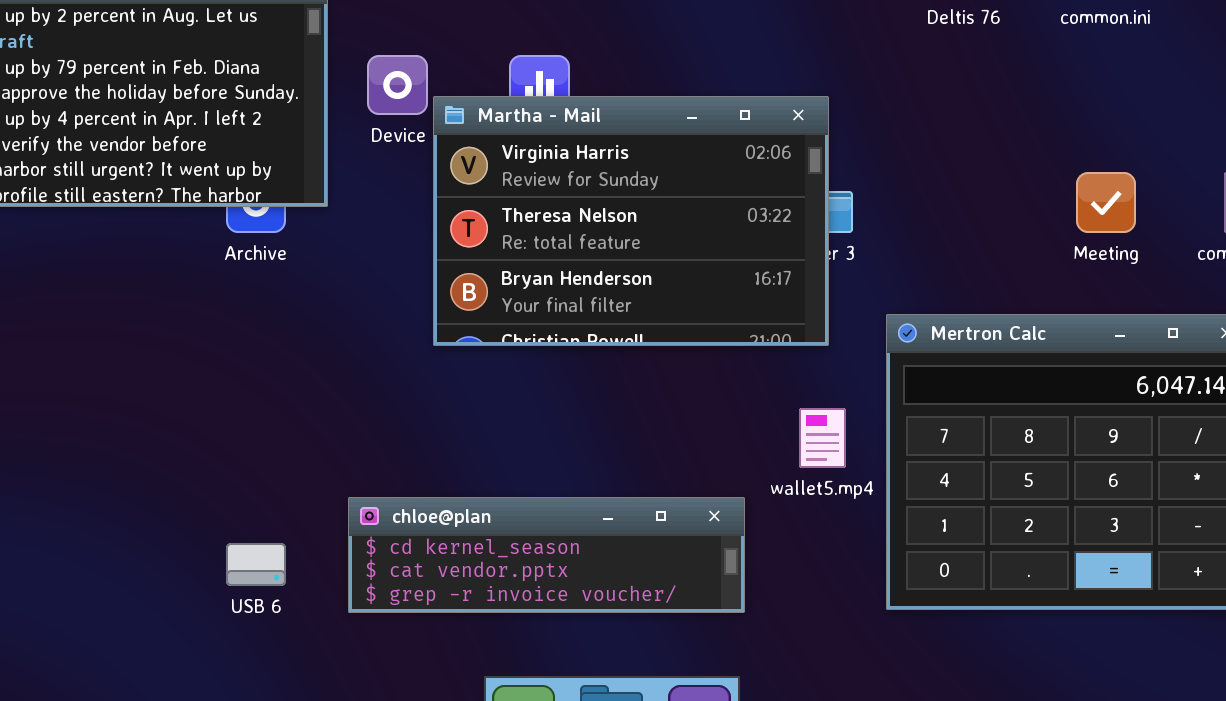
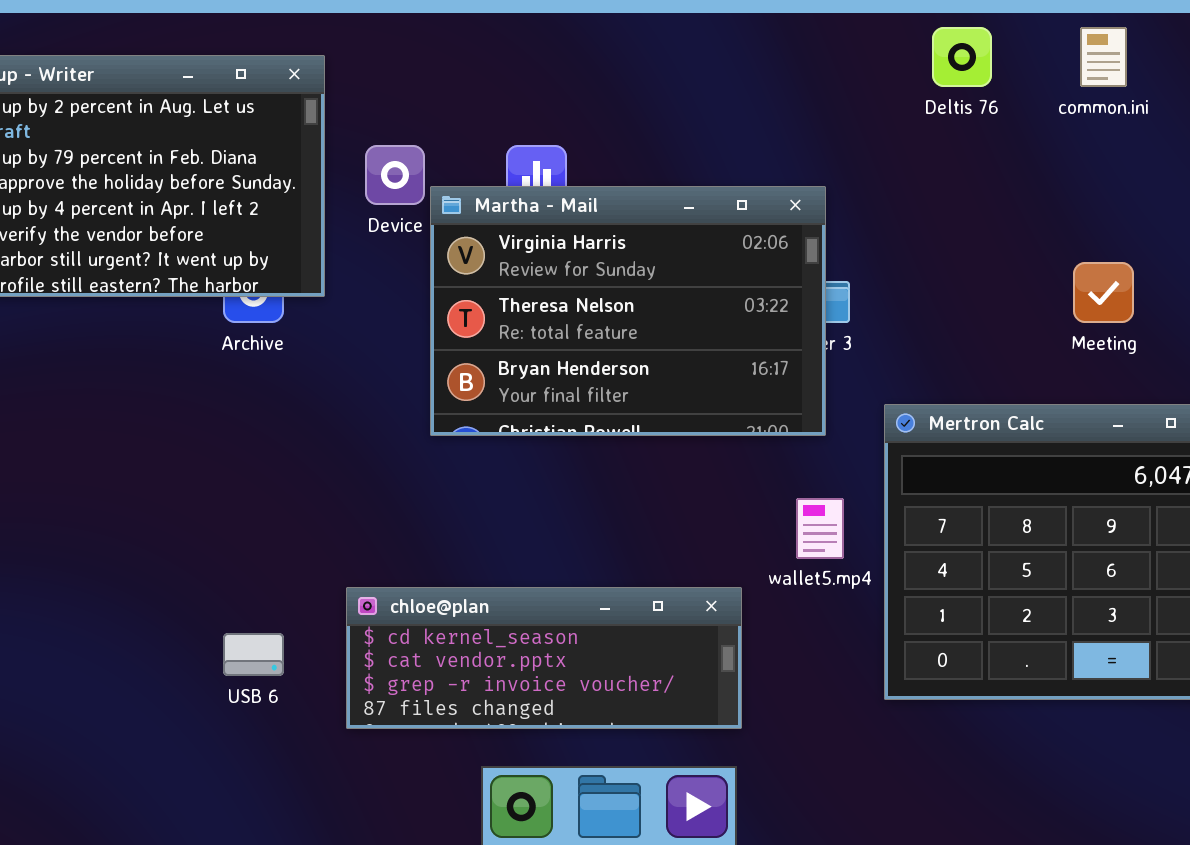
chloe@plan: [348,497,745,613] -> [346,587,742,729], resized

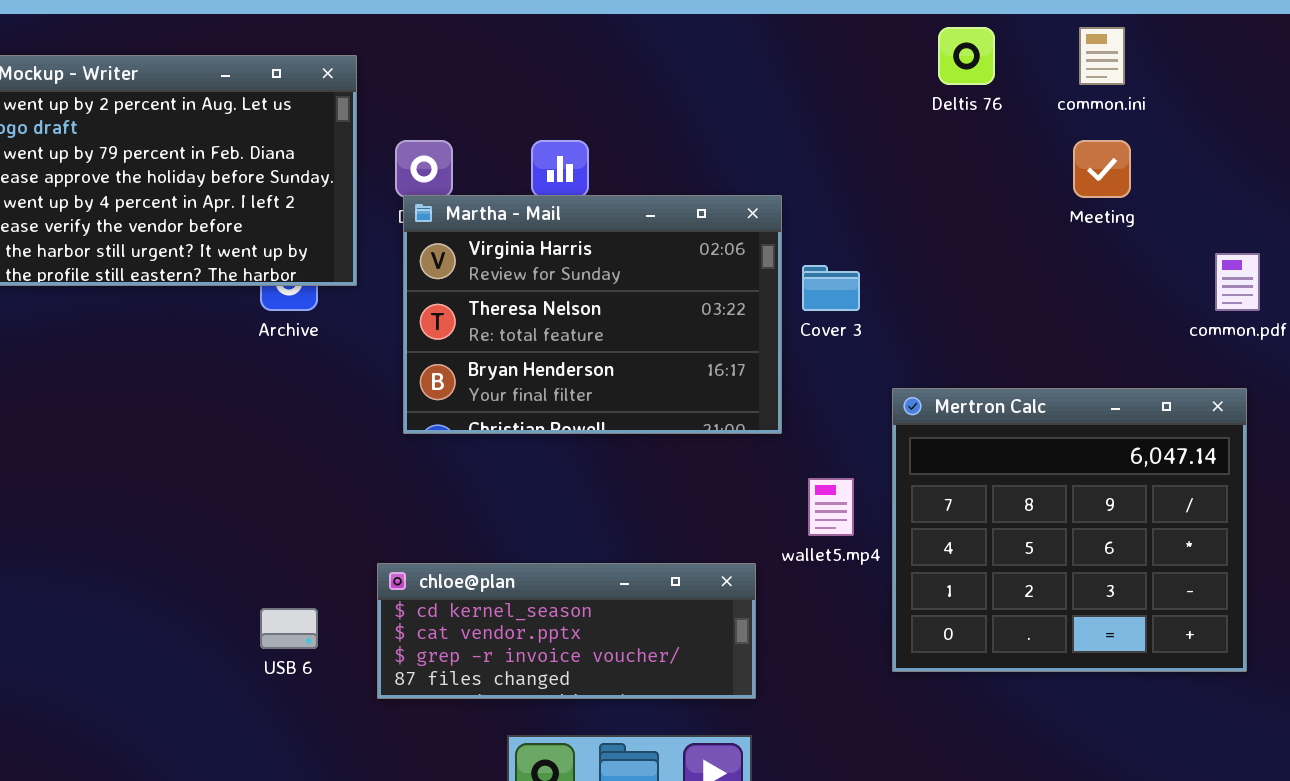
Martha - Mail: [430,186,826,436] -> [403,195,782,434], moved
Meeting: [1073,262,1134,323] -> [1073,140,1131,198], moved

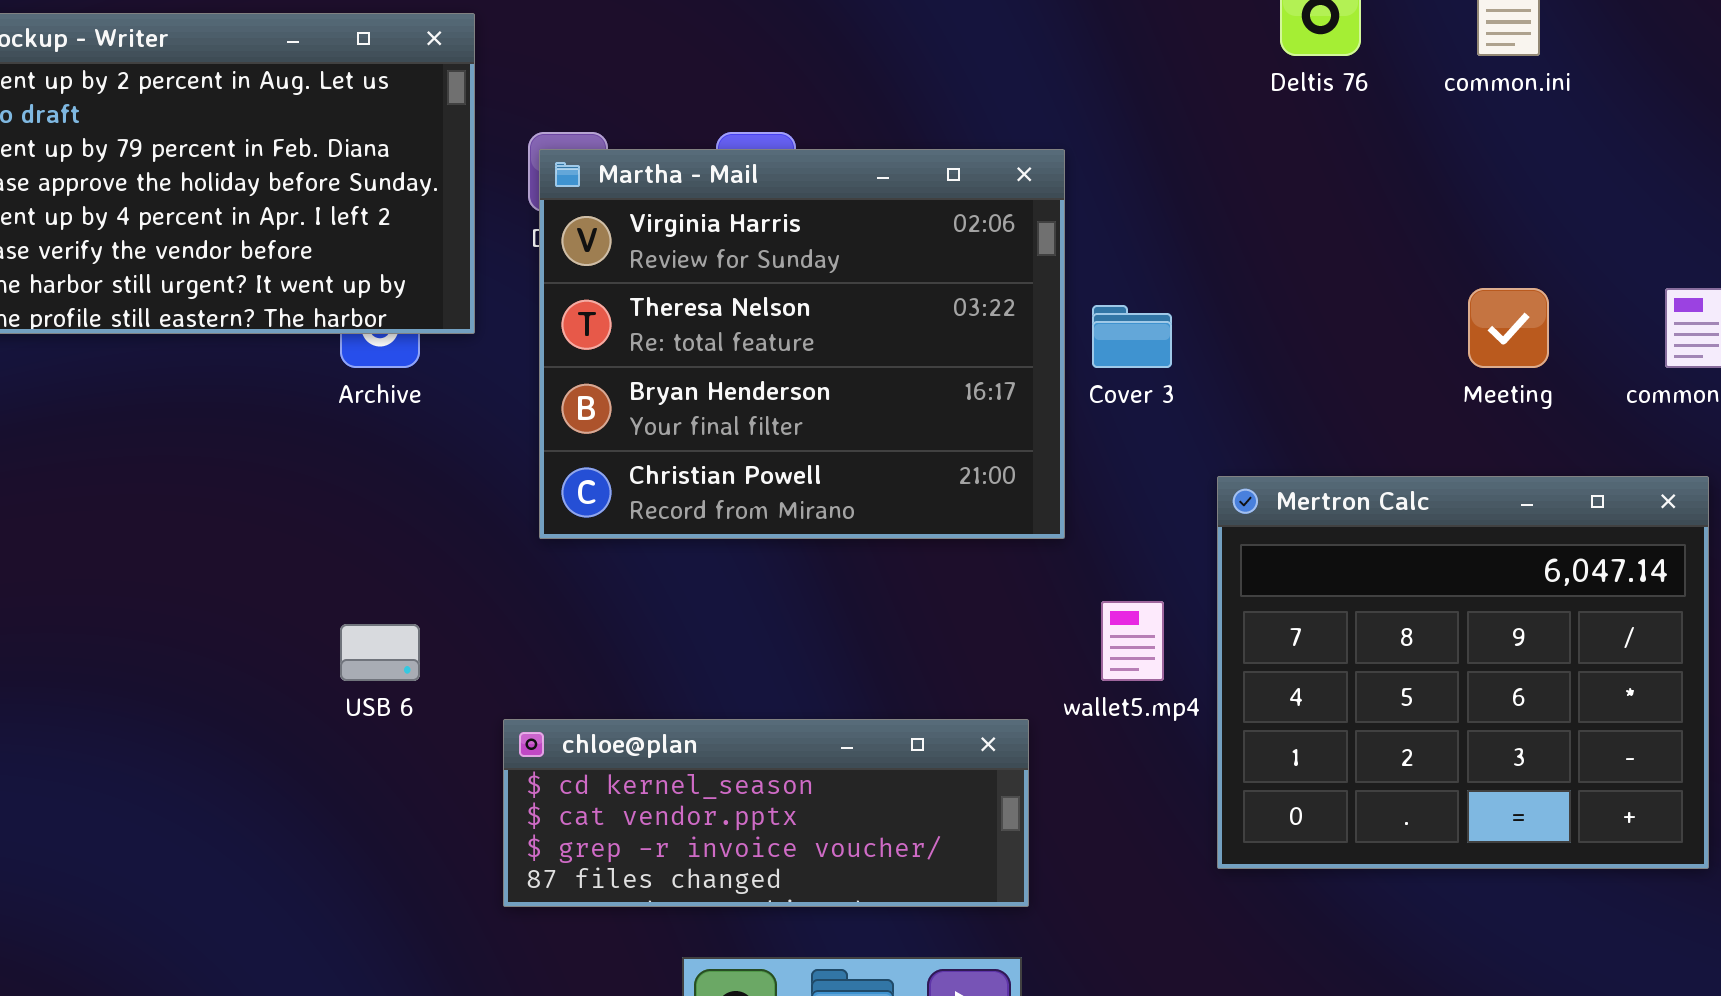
Meeting: [1073,140,1131,198] -> [1468,288,1549,368], moved
Martha - Mail: [403,195,782,434] -> [539,149,1065,539], resized
USB 6: [260,608,318,649] -> [340,624,420,681], moved

